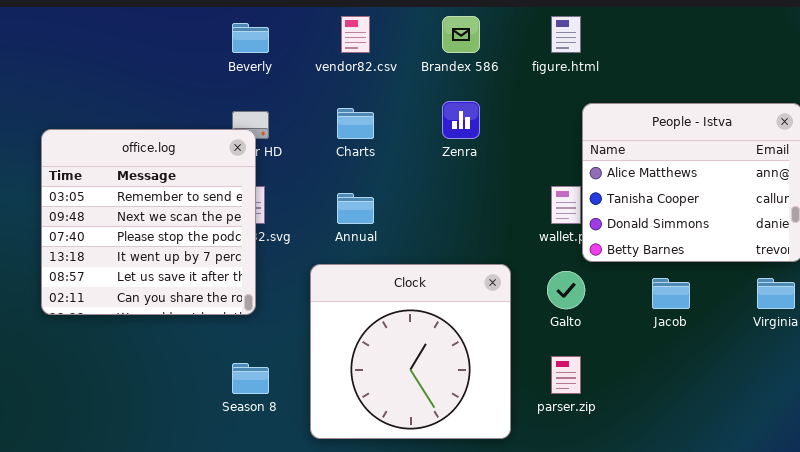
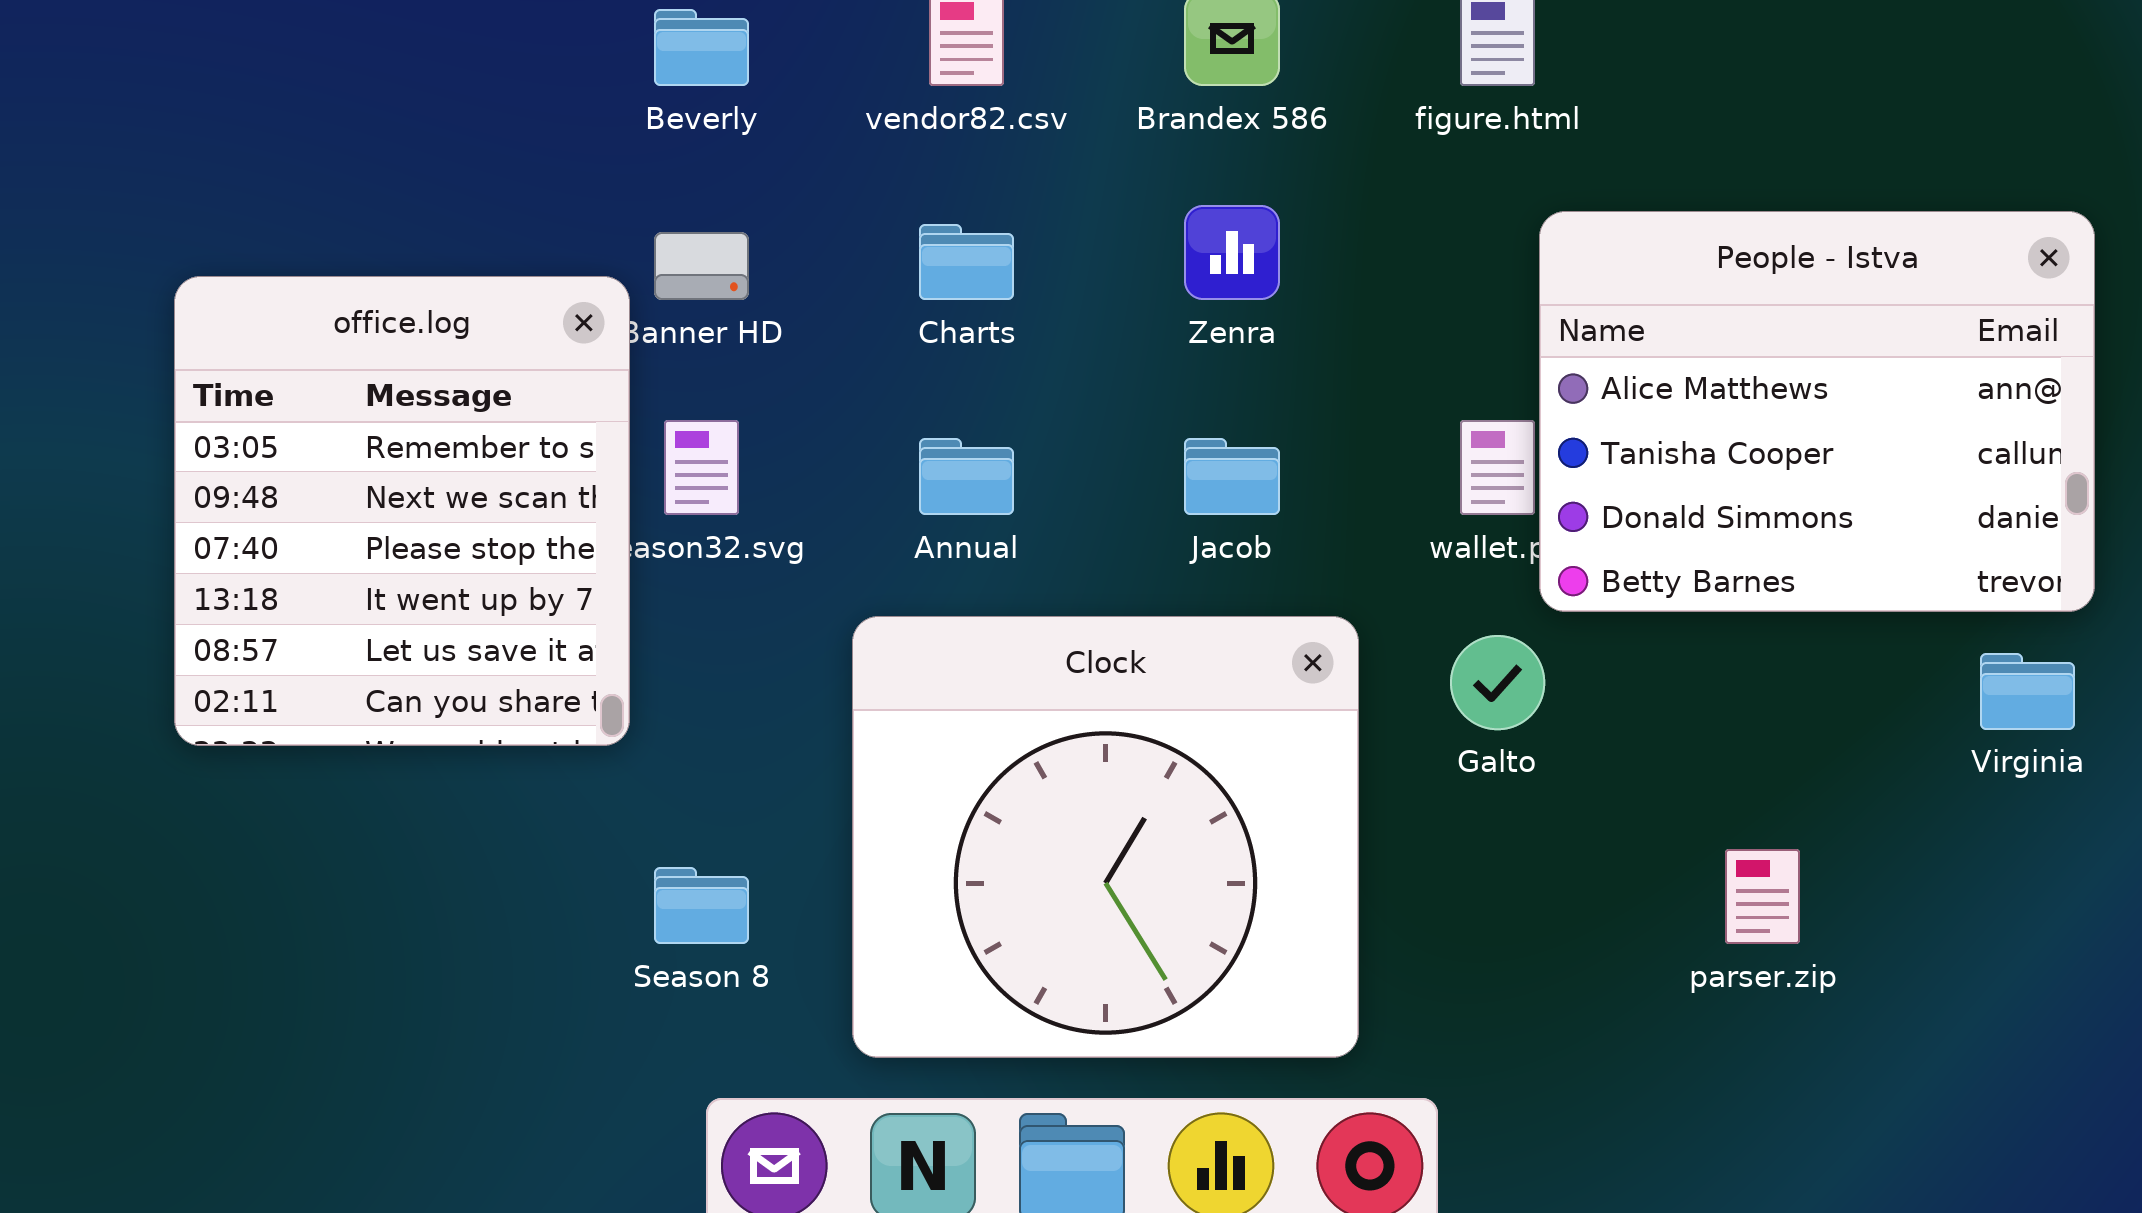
office.log: [41,129,256,315] -> [174,276,630,746], resized
Jacob: [652,278,690,309] -> [1184,438,1280,515], moved
parser.zip: [551,356,581,394] -> [1725,849,1800,944], moved

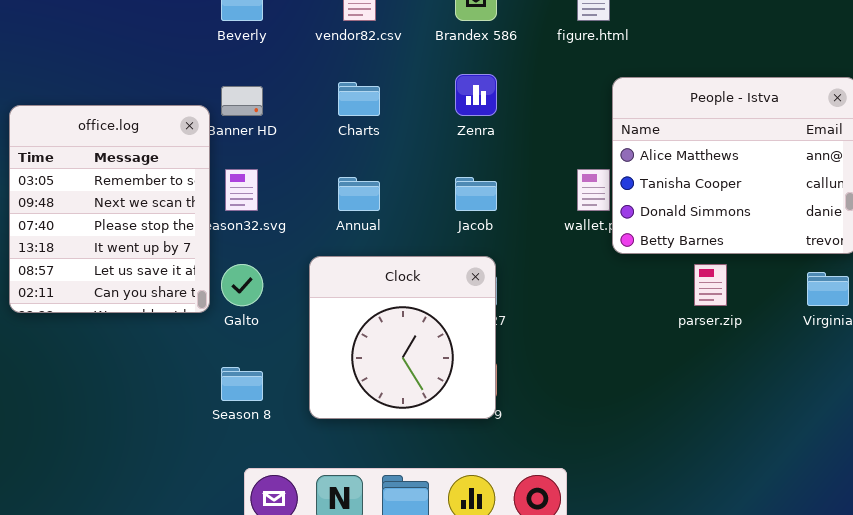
Clock: [852,616,1359,1058] -> [309,256,496,419], resized
Galto: [1450,635,1545,730] -> [221,264,263,306], moved
parser.zip: [1725,849,1800,944] -> [694,264,727,306], moved

